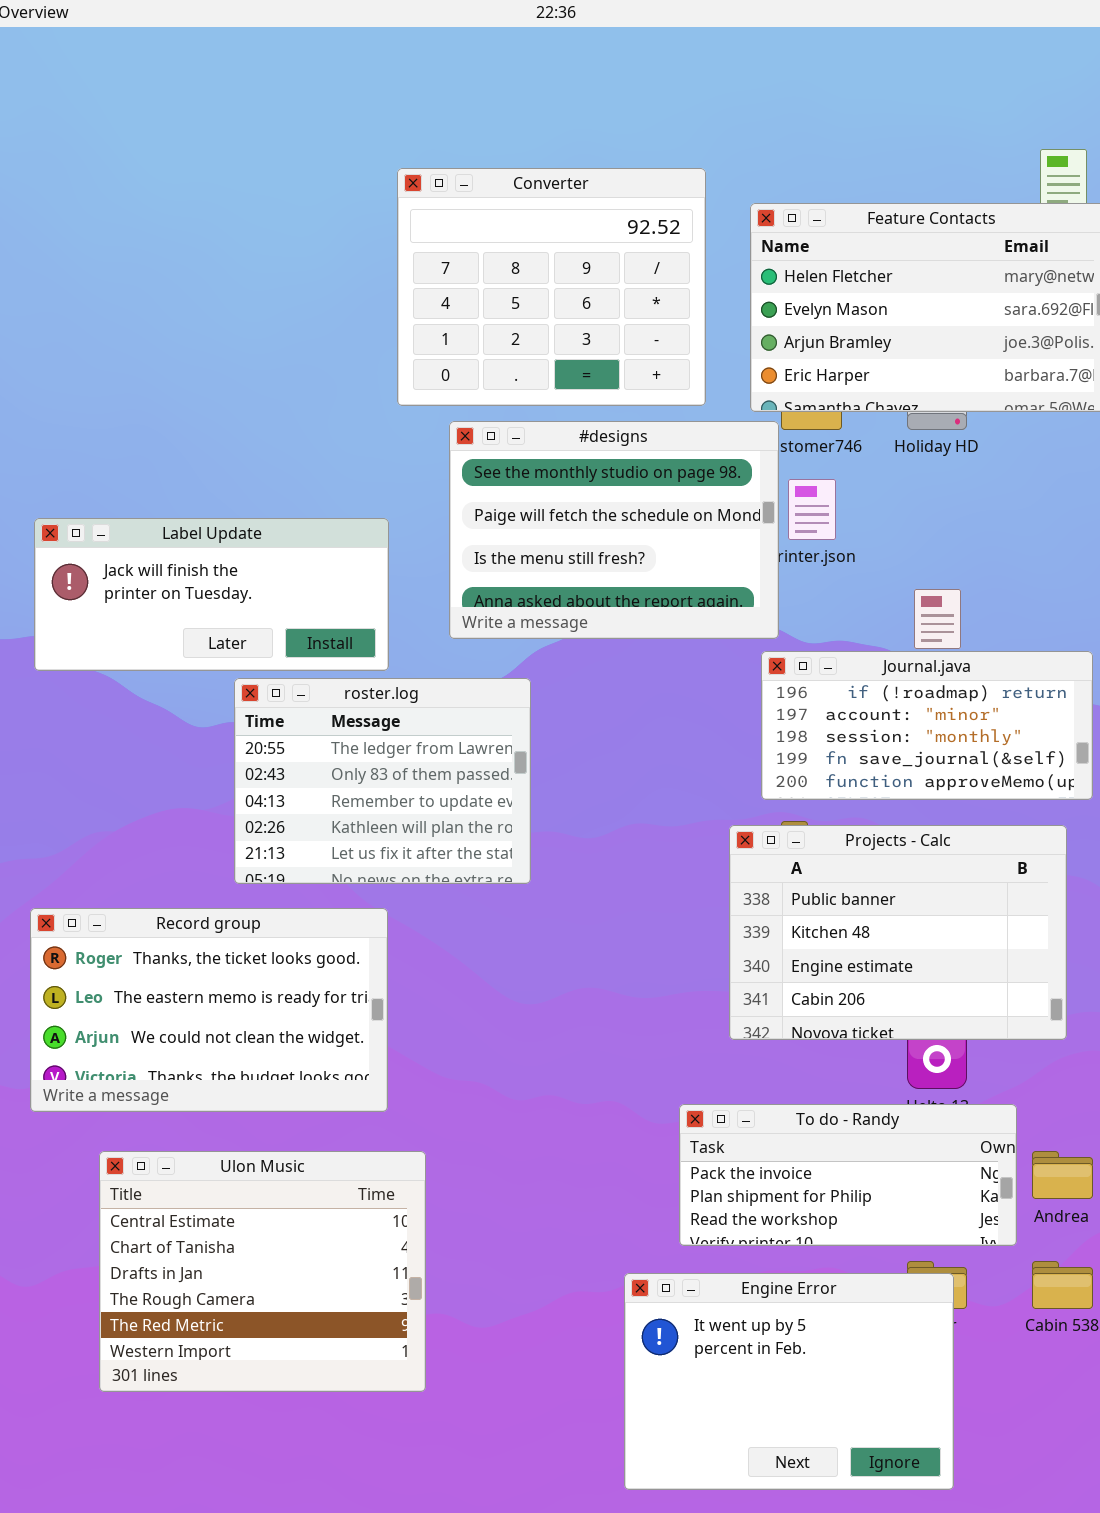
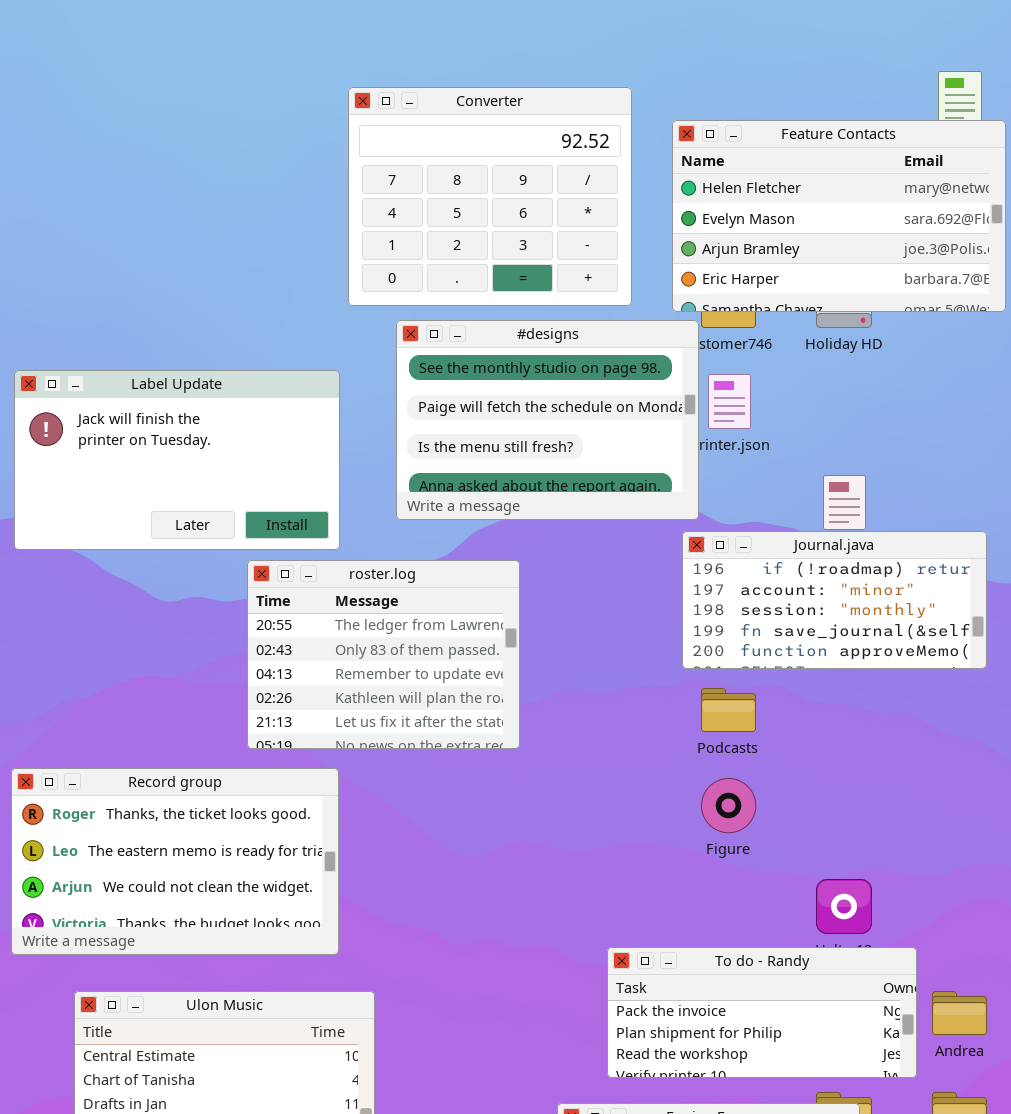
Label Update: [34,518,389,671] -> [14,370,340,550], resized
roster.log: [234,678,531,884] -> [247,560,520,749], moved
Projects - Calc: [729,825,1067,1040] -> none, closed

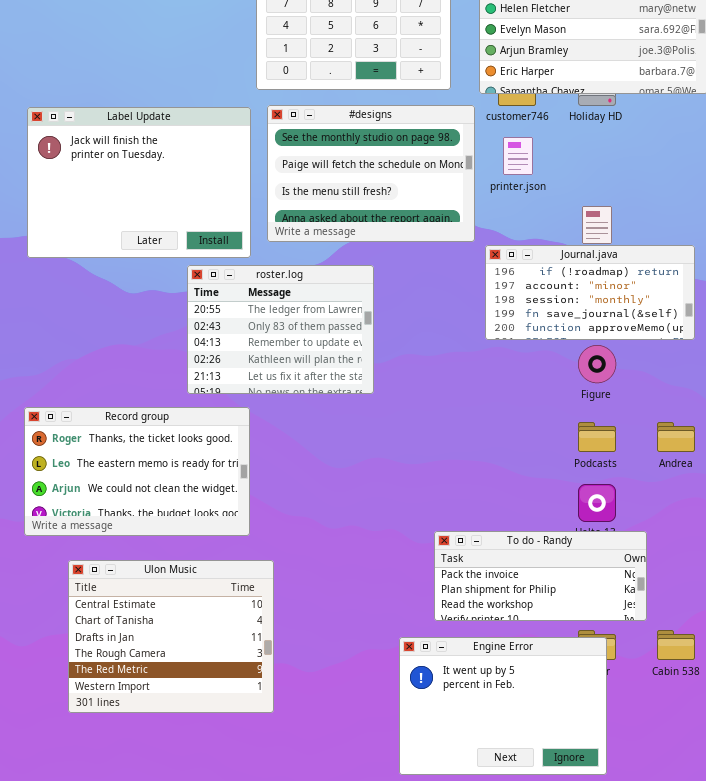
#designs: [396,320,699,520] -> [267,105,475,242], moved
Label Update: [14,370,340,550] -> [27,107,251,258], resized
Podcasts: [701,688,756,732] -> [578,422,616,452], moved
Figure: [701,778,756,833] -> [578,345,616,383], moved
Andrea: [932,991,987,1035] -> [657,422,695,452], moved

